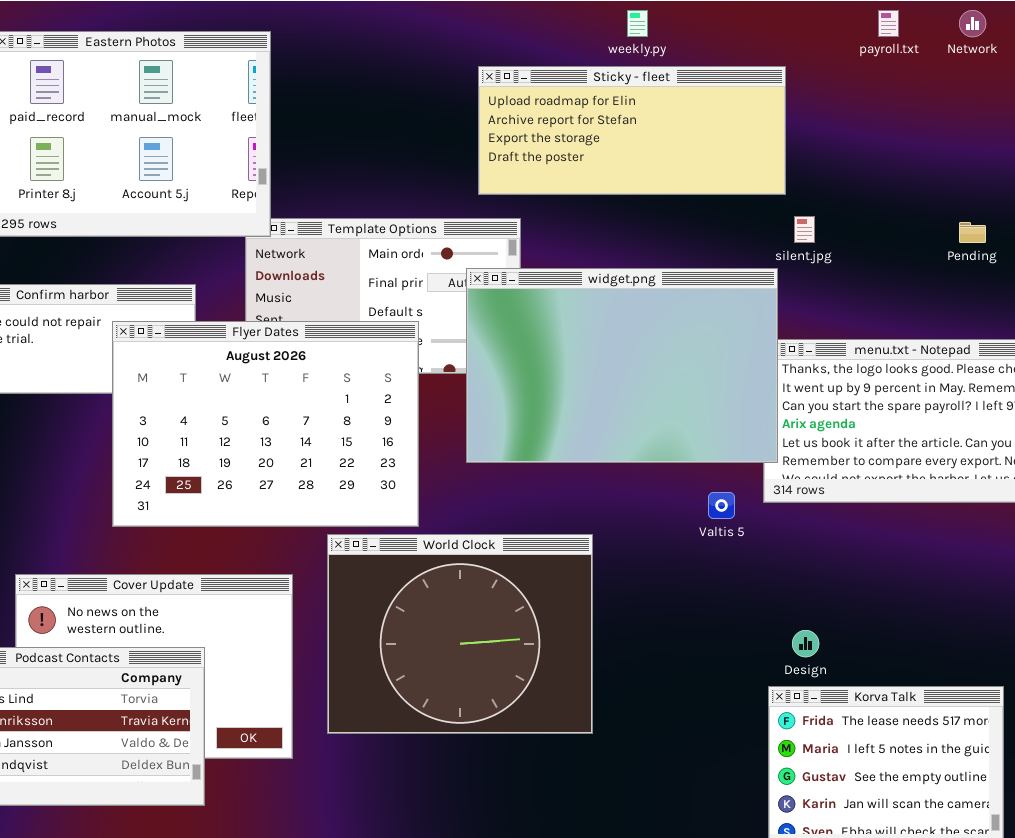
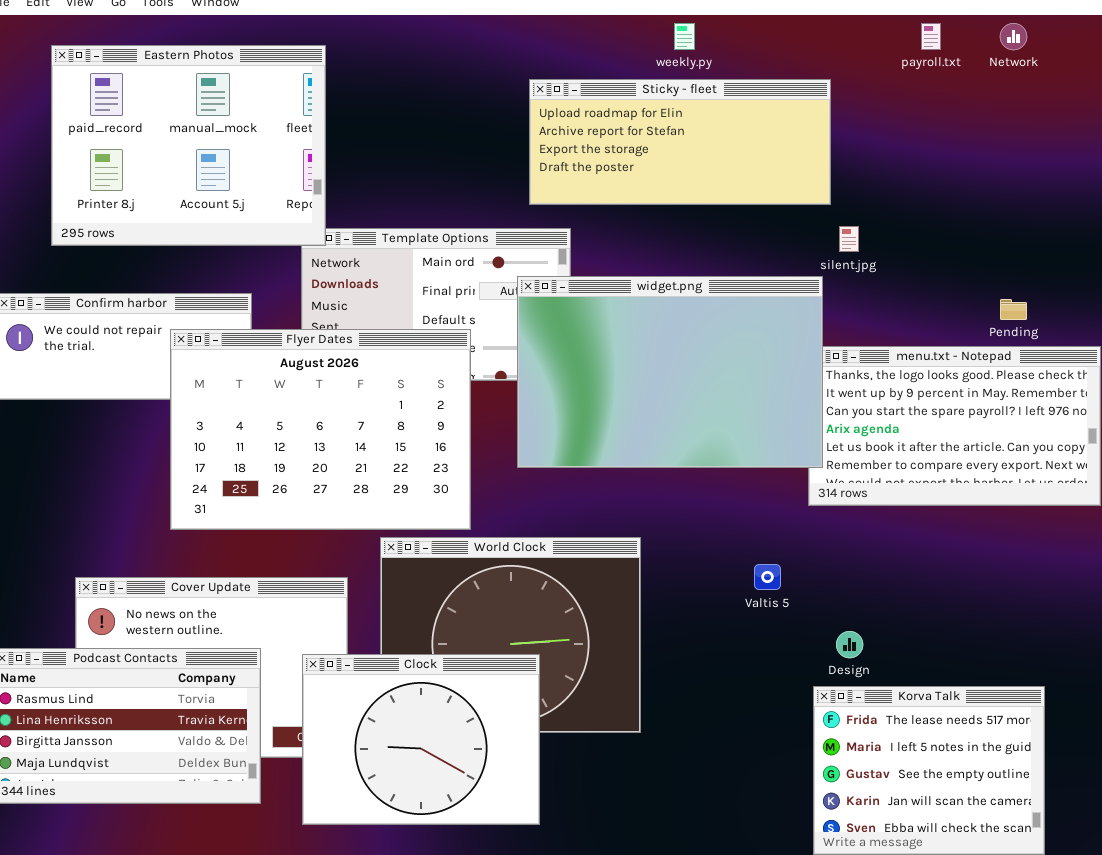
Pending: [959,222,986,243] -> [1000,299,1027,320], moved
Valtis 5: [708,492,735,519] -> [754,564,781,590], moved
Clock: none -> [302,654,540,825], opened

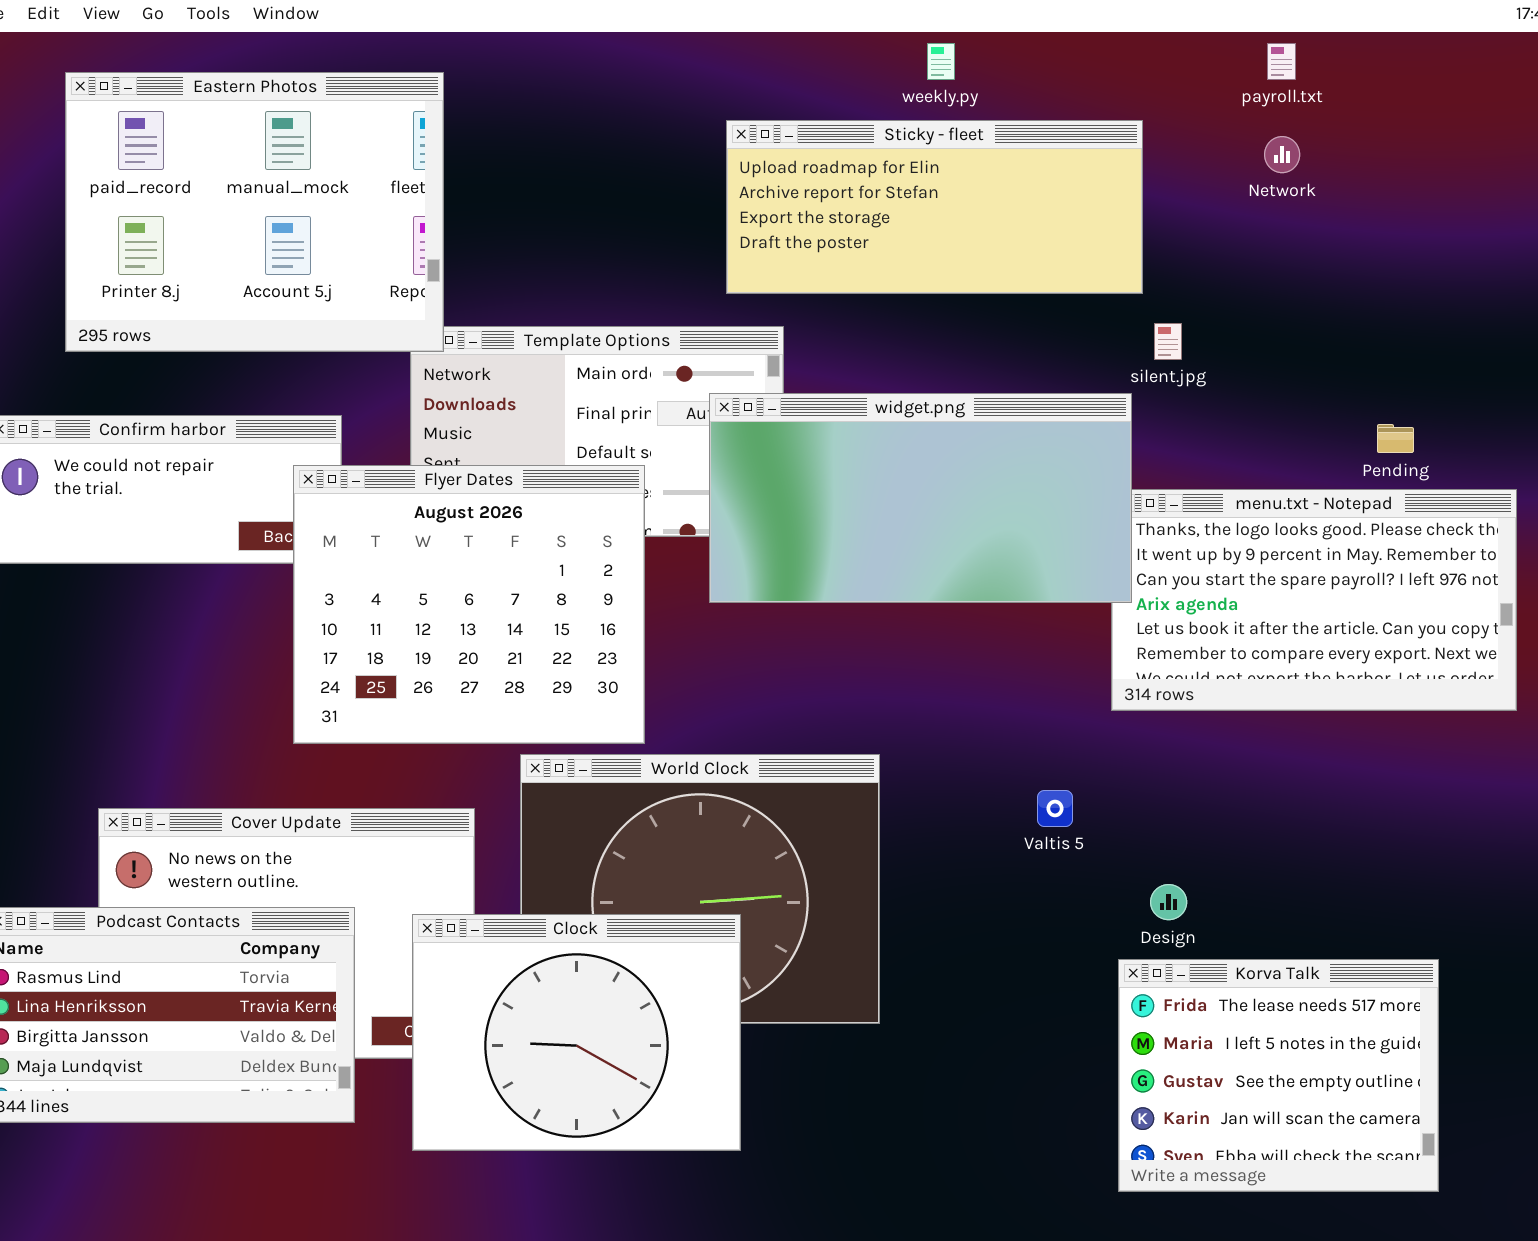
Network: [1000,23,1027,50] -> [1264,136,1300,173], moved
widget.png: [517,276,823,468] -> [709,393,1132,603], resized
Flyer Dates: [170,329,471,530] -> [293,465,645,744], resized

